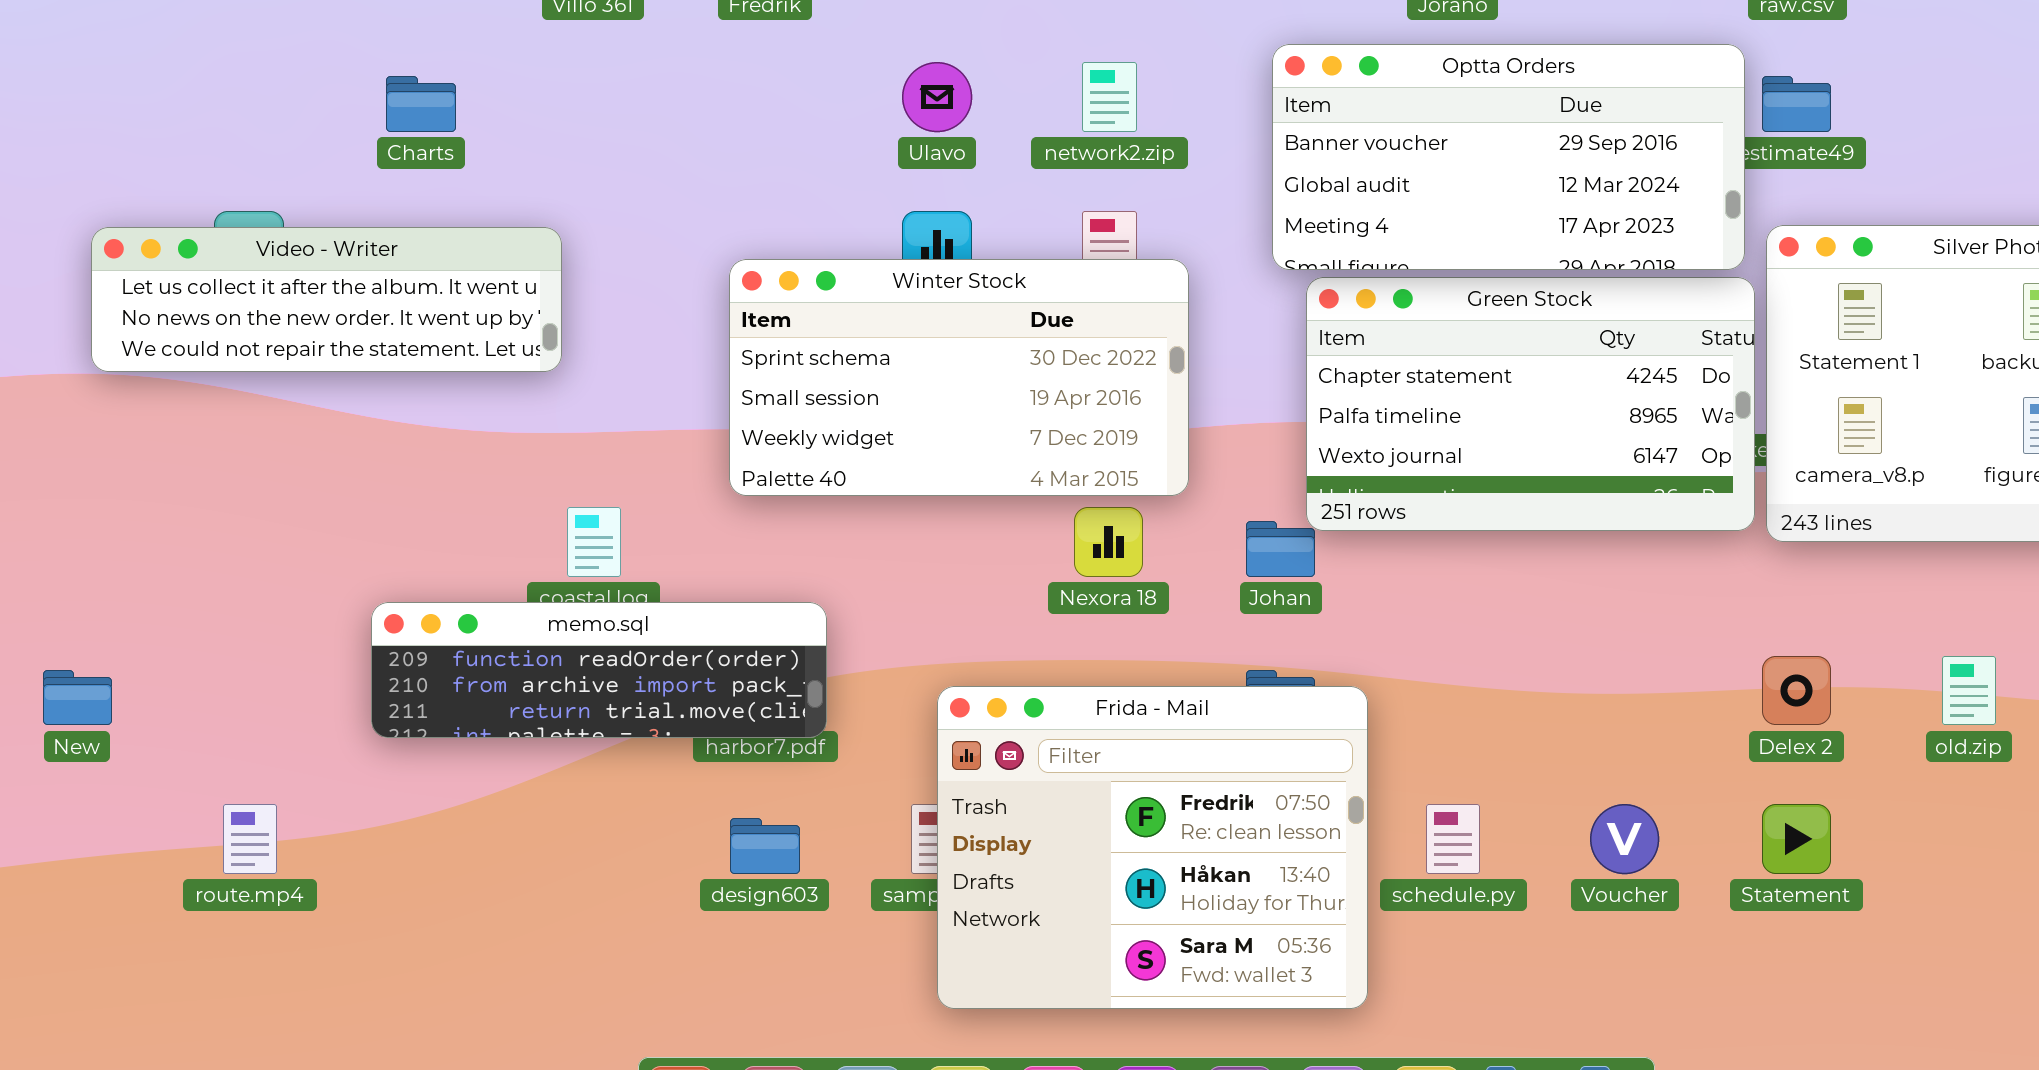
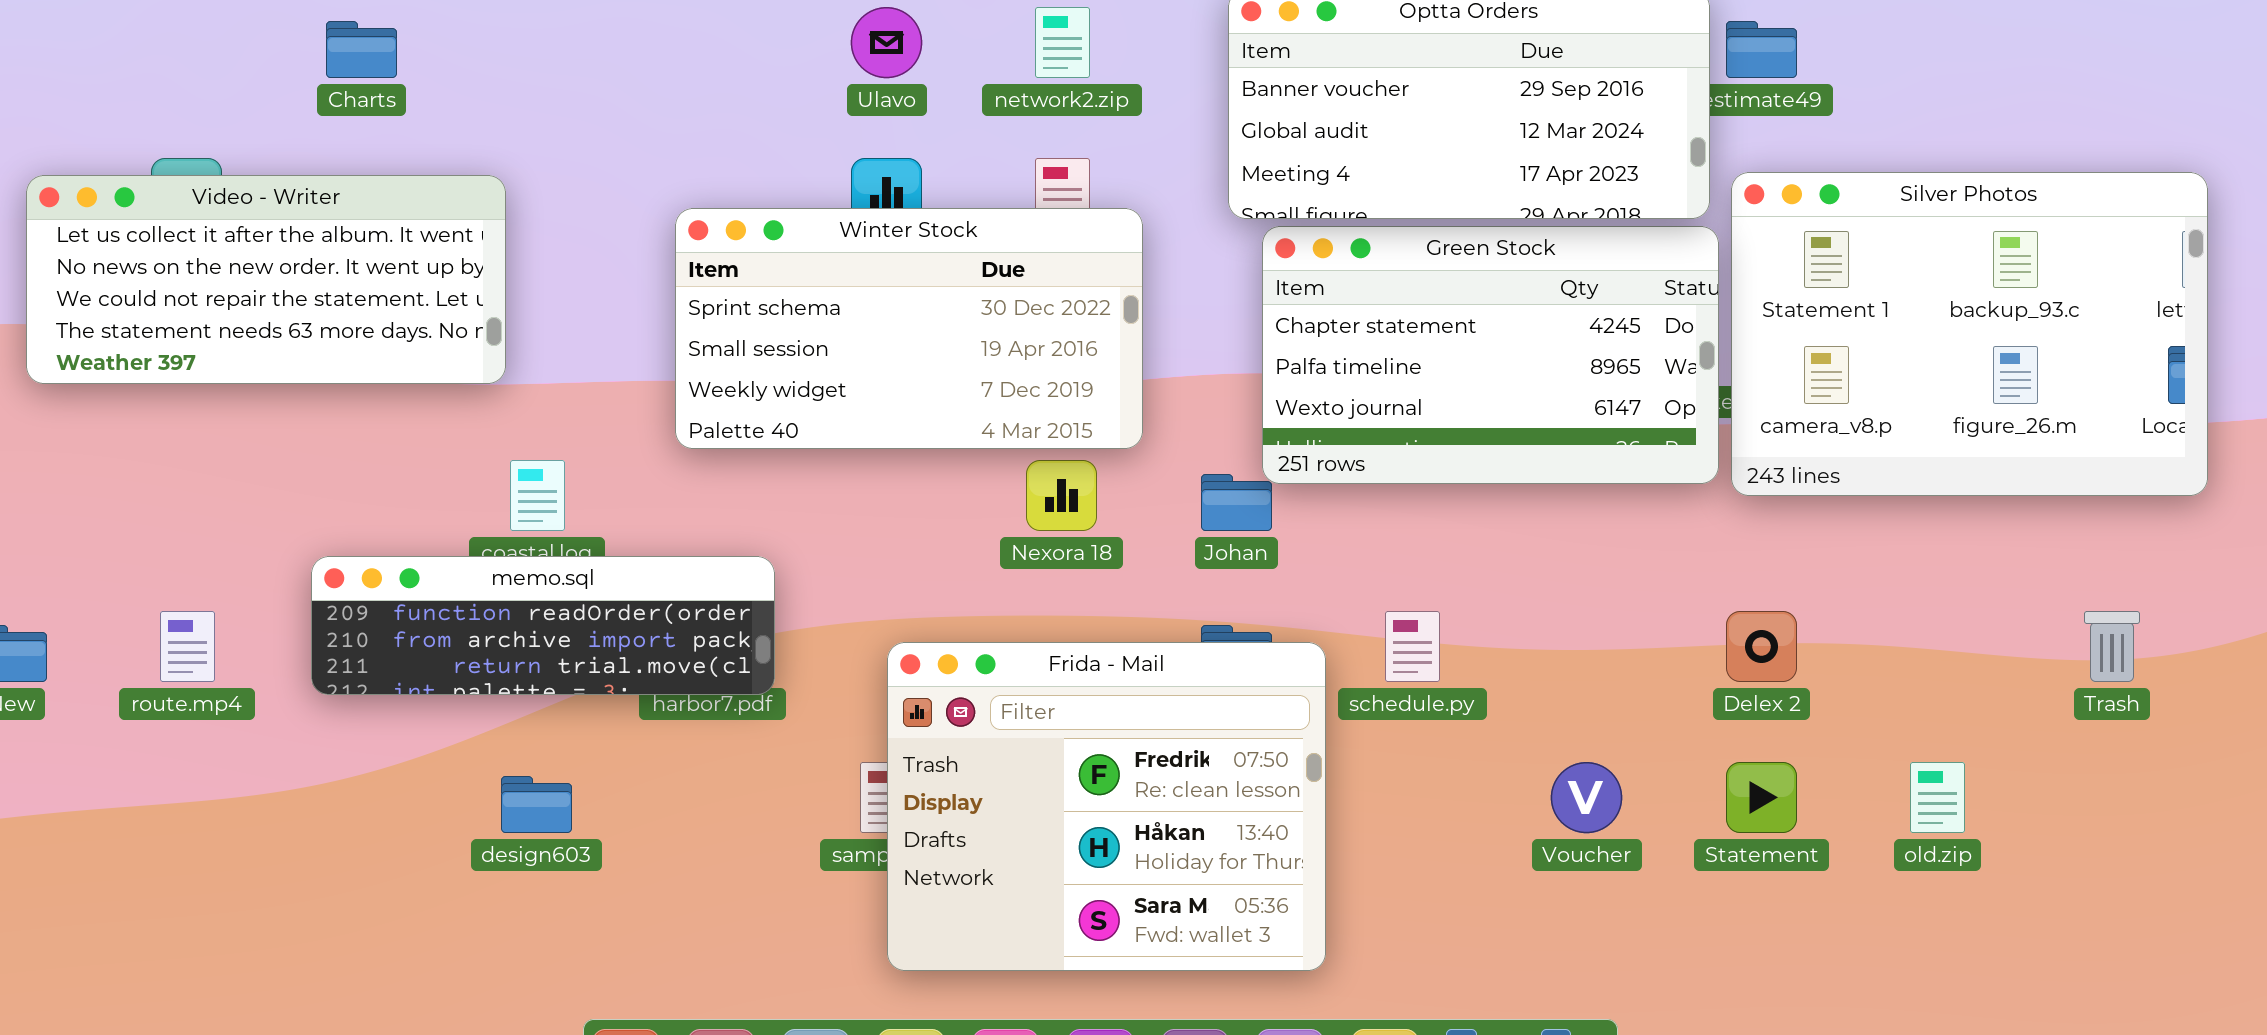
Video - Writer: [91,227,562,372] -> [26,175,506,384], resized
old.zip: [1942,656,1996,725] -> [1910,762,1965,833], moved
route.mp4: [223,804,277,874] -> [160,611,215,682], moved
schedule.py: [1426,804,1480,874] -> [1385,611,1440,682], moved
design603: [730,818,800,874] -> [501,776,572,833], moved

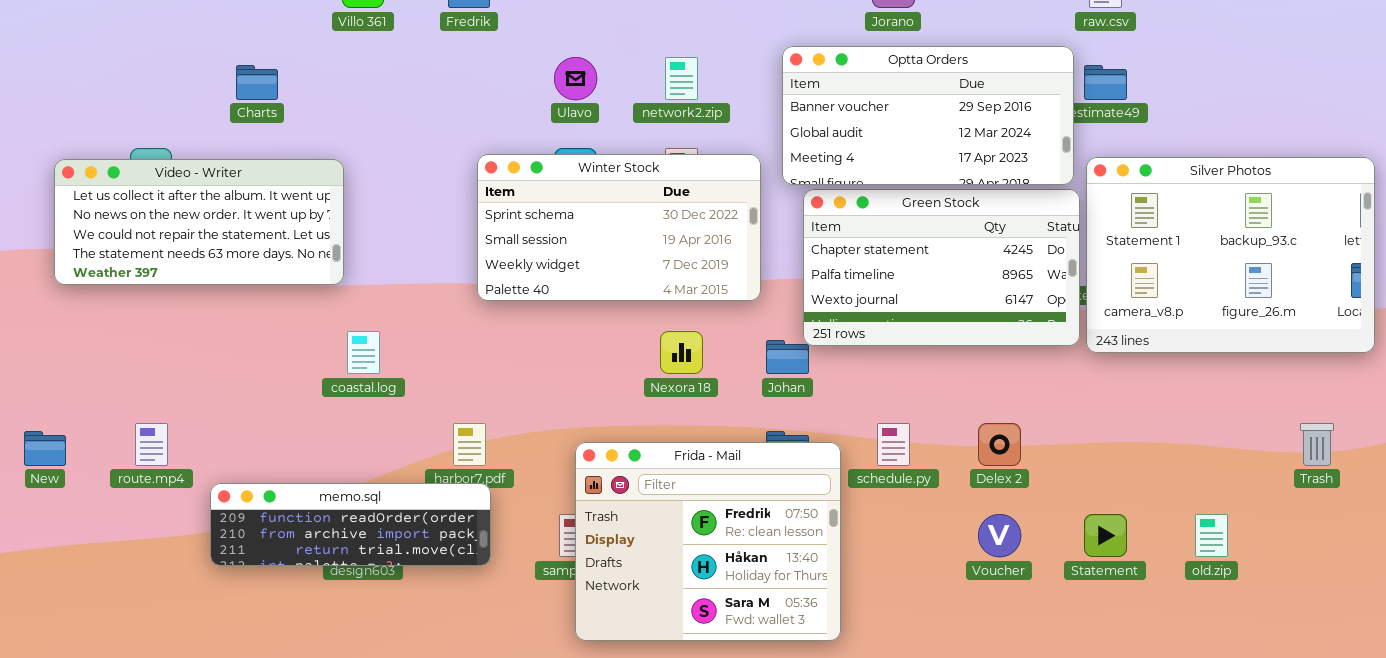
Winter Stock: [675,208,1143,449] -> [477,154,761,301], moved
memo.sql: [311,556,775,695] -> [210,483,491,566], moved
Delex 2: [1726,611,1797,682] -> [978,423,1021,466], moved

